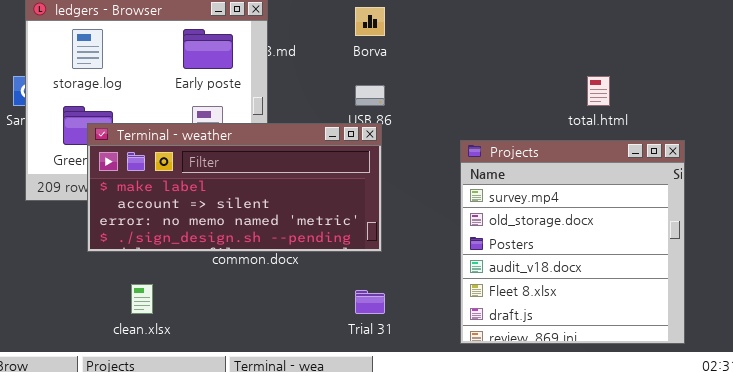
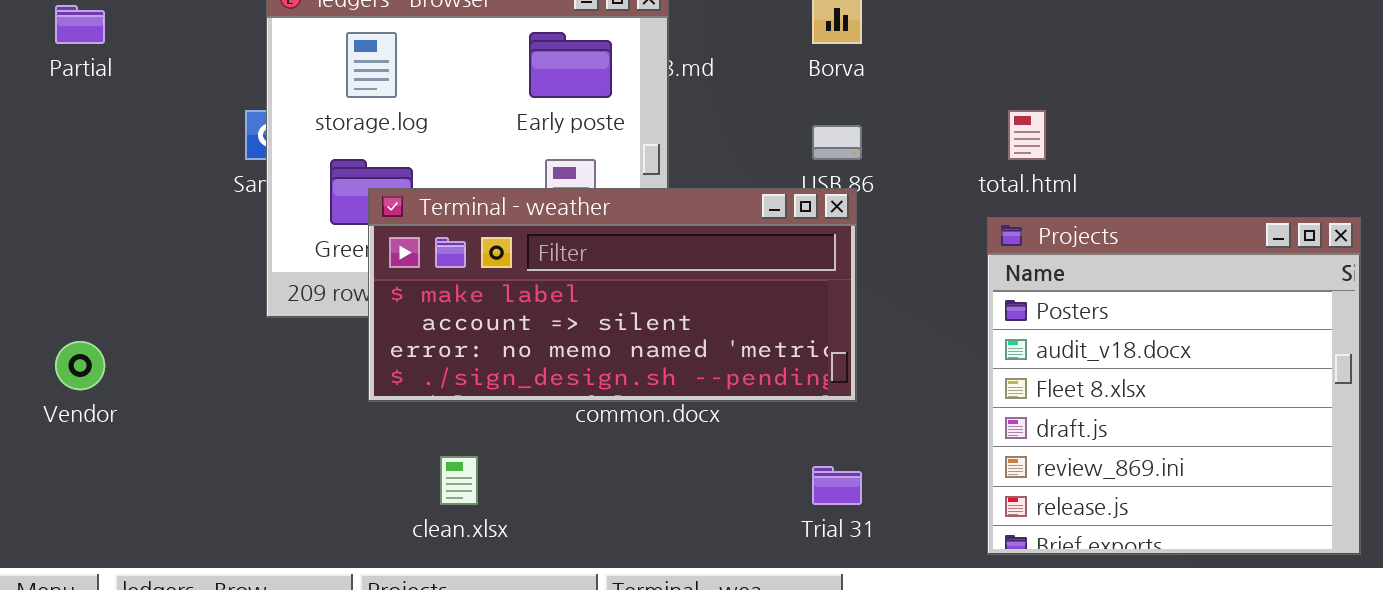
total.html: [587,76,610,106] -> [1008,110,1046,160], moved
Projects: [460,140,685,344] -> [987,217,1361,555], scrolled down 2 rows

